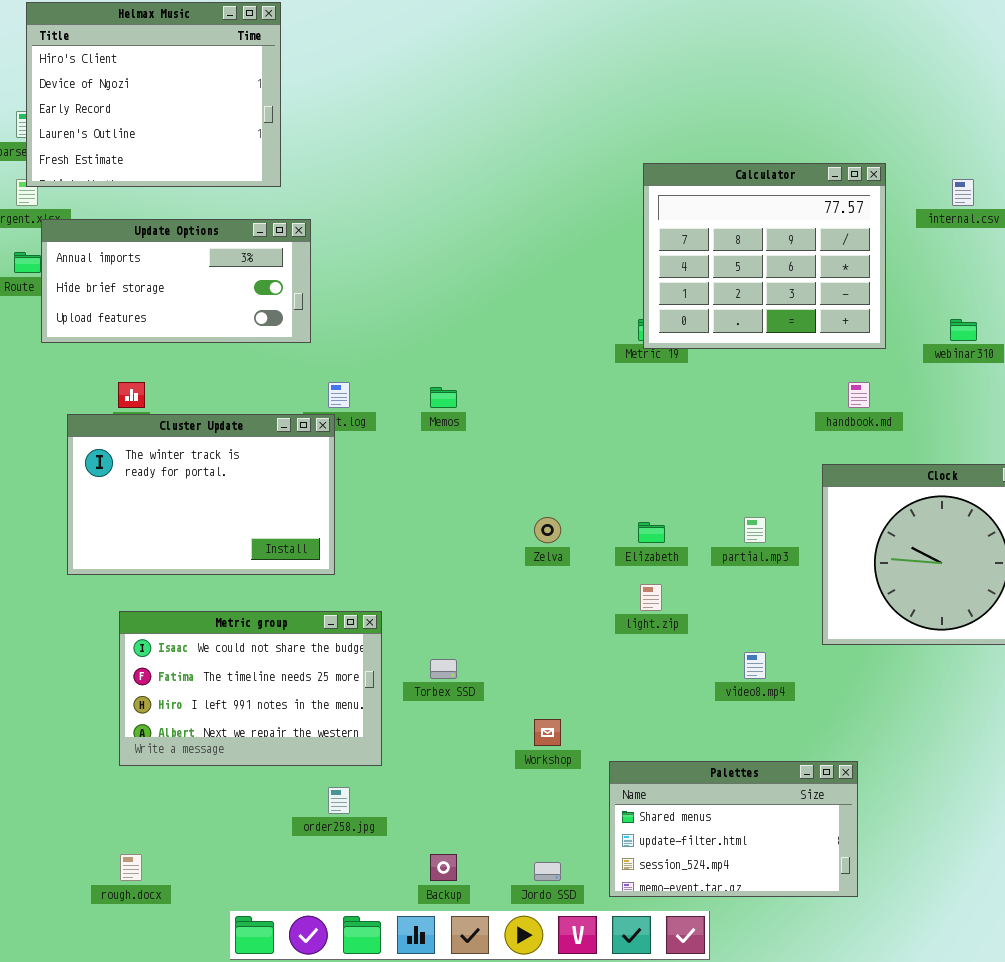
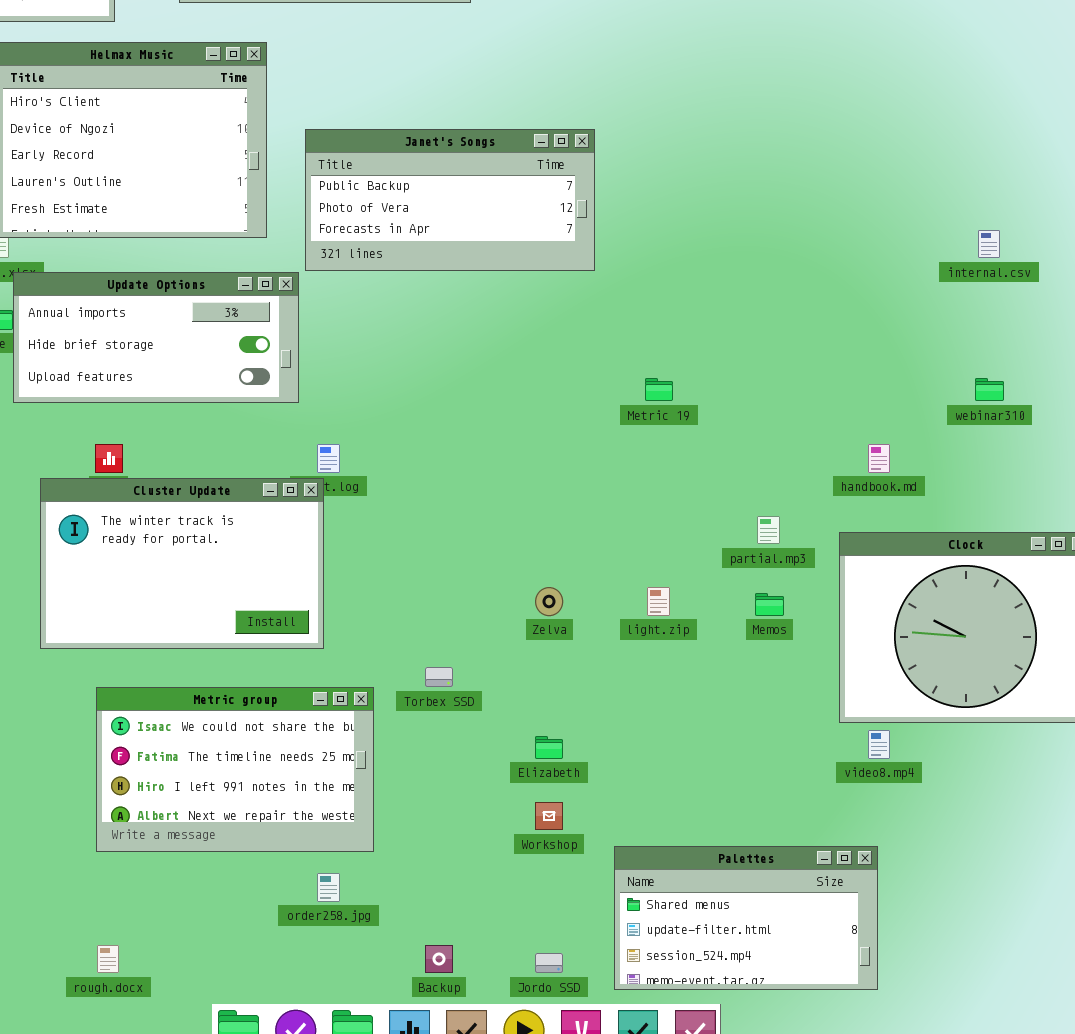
Janet's Songs: none -> [305,129,595,271], opened
Calculator: [643,163,886,349] -> none, closed
Memos: [430,387,457,408] -> [755,593,784,616], moved
partial.mp3: [744,517,766,543] -> [757,516,780,544], moved
Elizabeth: [638,522,665,543] -> [535,736,563,759], moved
light.zip: [640,584,662,611] -> [647,587,670,616], moved
video8.mp4: [744,652,766,679] -> [868,730,890,759], moved
Torbex SSD: [430,659,457,679] -> [425,667,453,687], moved

